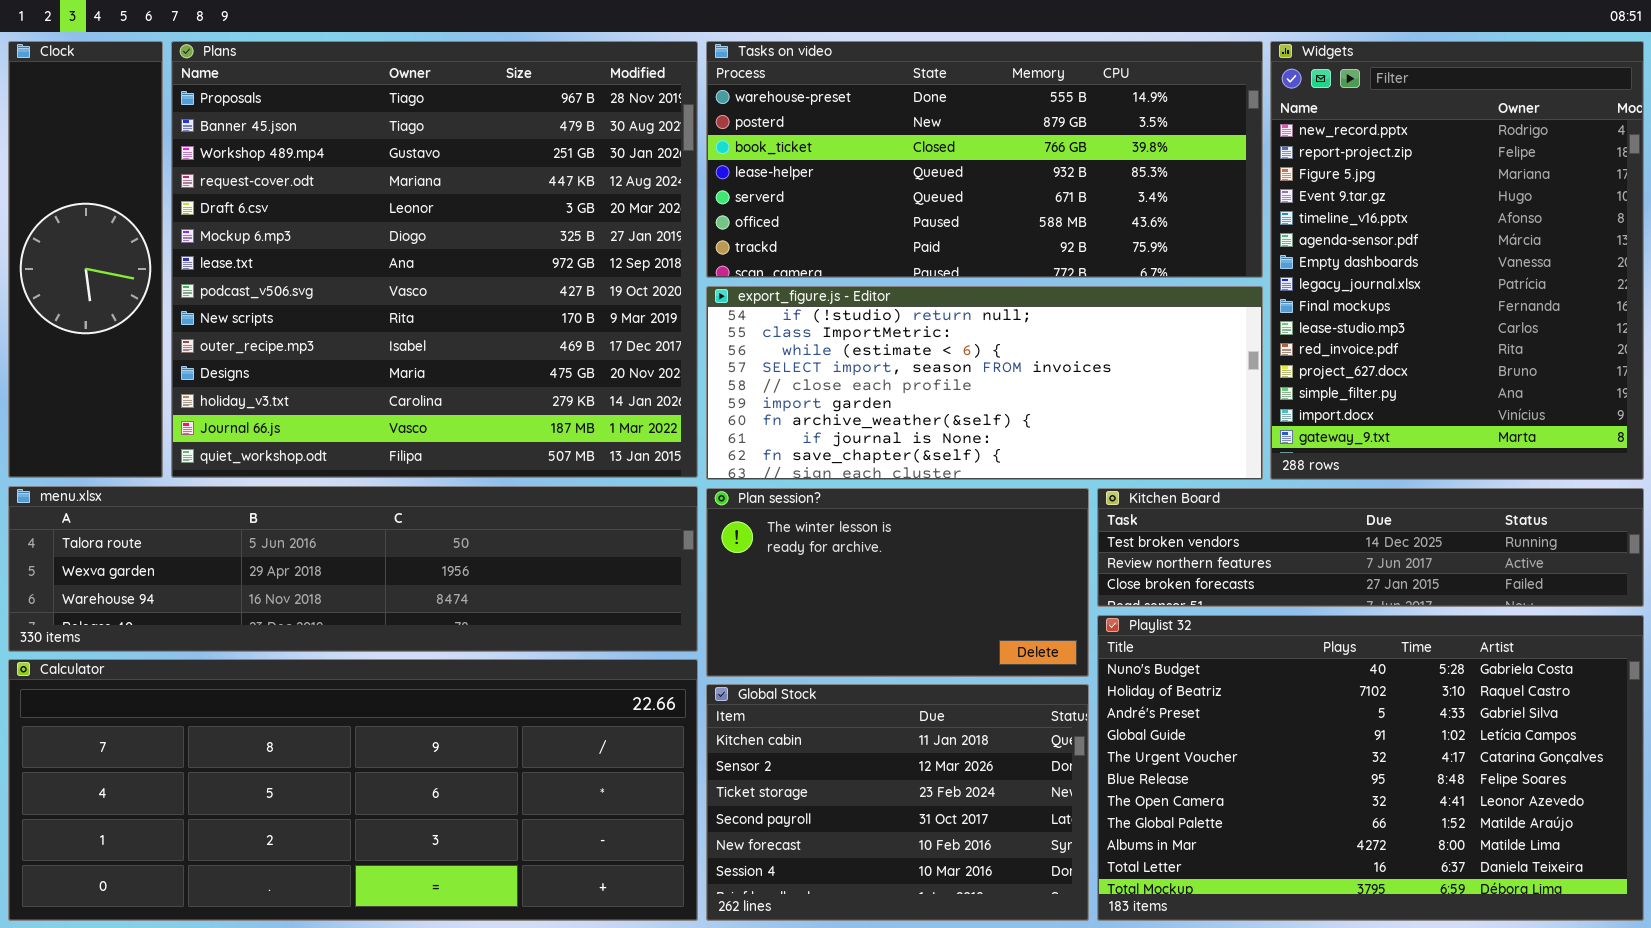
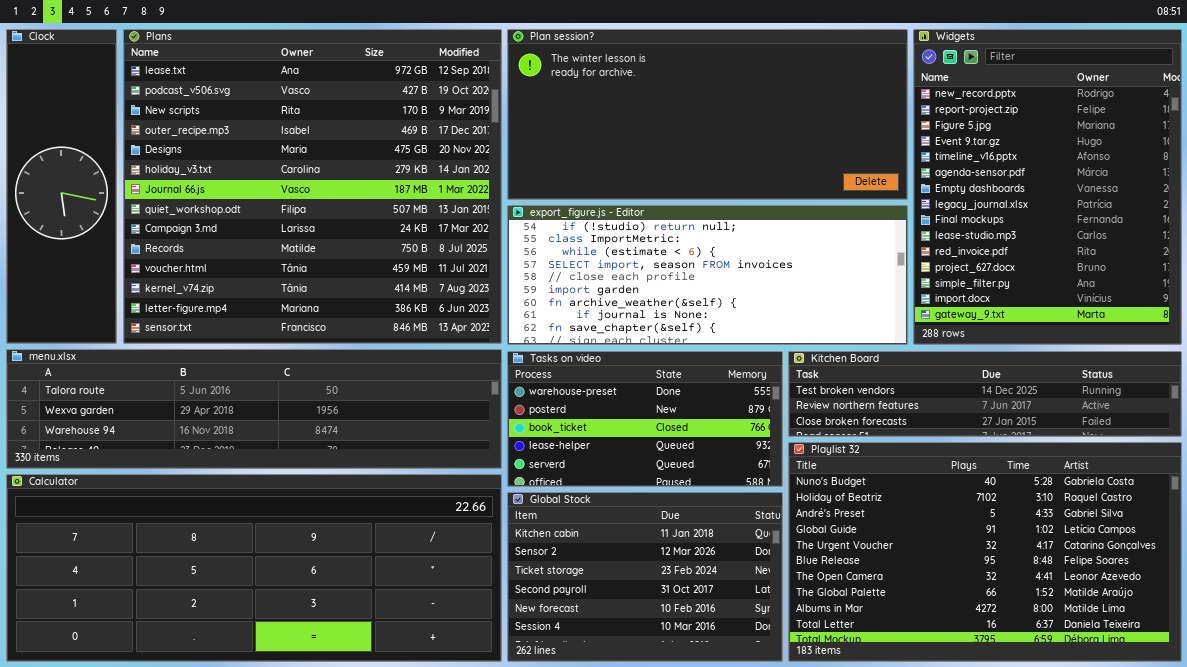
Plans: [171,41,698,478] -> [123,29,502,344], scrolled down 6 rows
Tasks on video: [706,41,1263,278] -> [507,351,783,487], moved, resized
Plan session?: [706,488,1089,677] -> [507,29,908,200], moved, resized

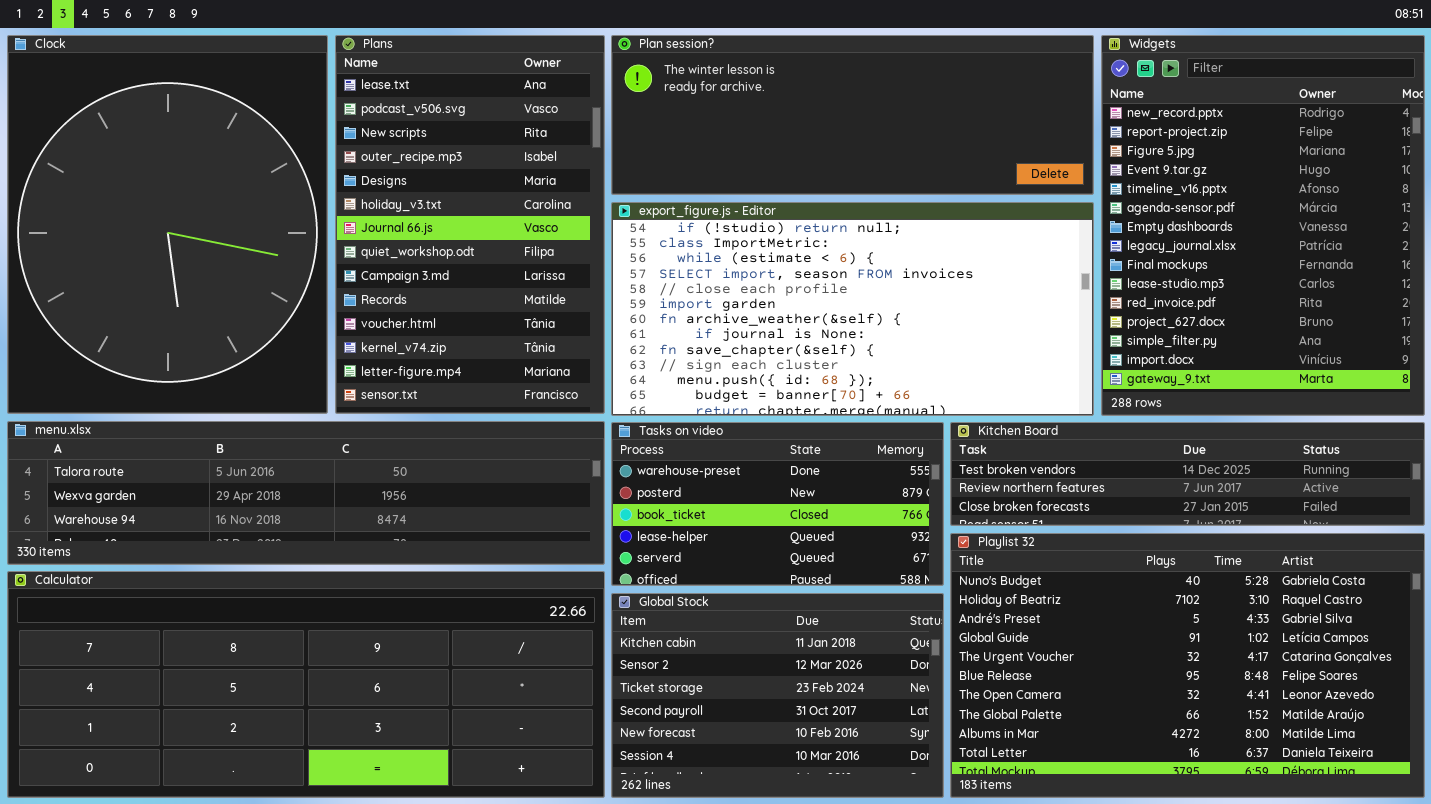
Clock: [6,29,117,344] -> [7,35,328,414], resized
Plans: [123,29,502,344] -> [335,35,605,414], resized
Plan session?: [507,29,908,200] -> [611,35,1094,195], resized
export_figure.js - Editor: [507,205,908,345] -> [611,202,1094,416], resized

